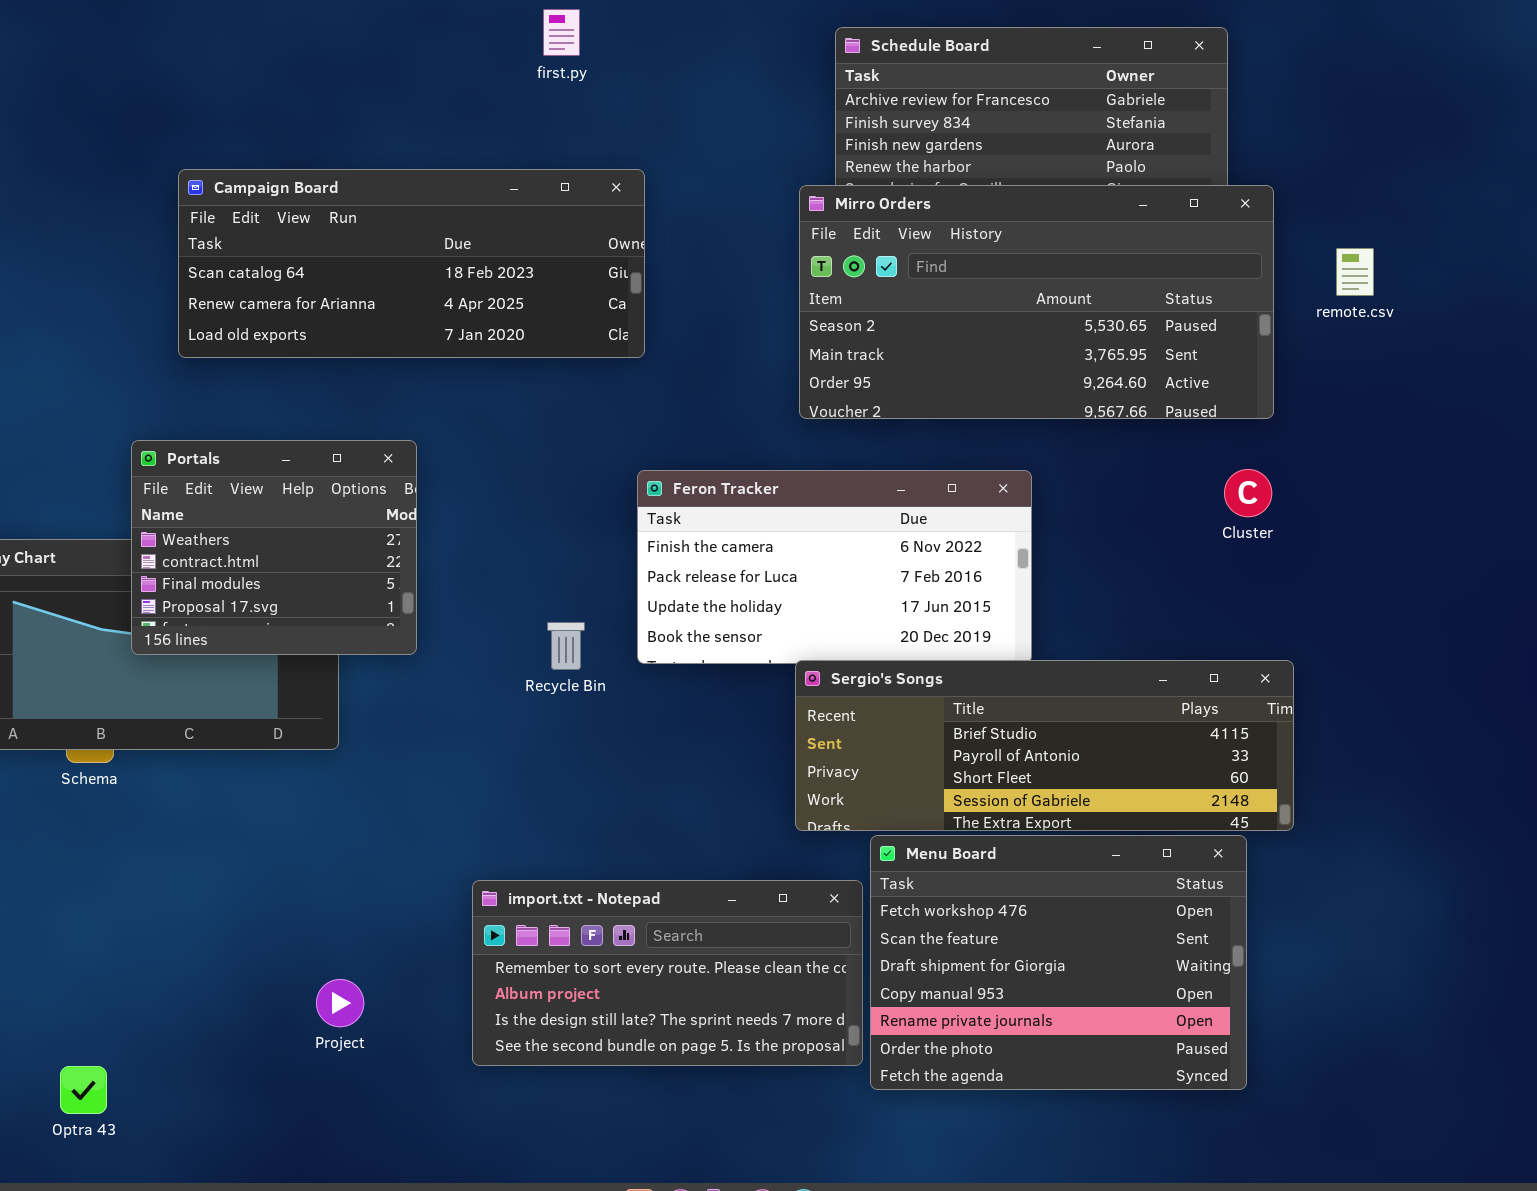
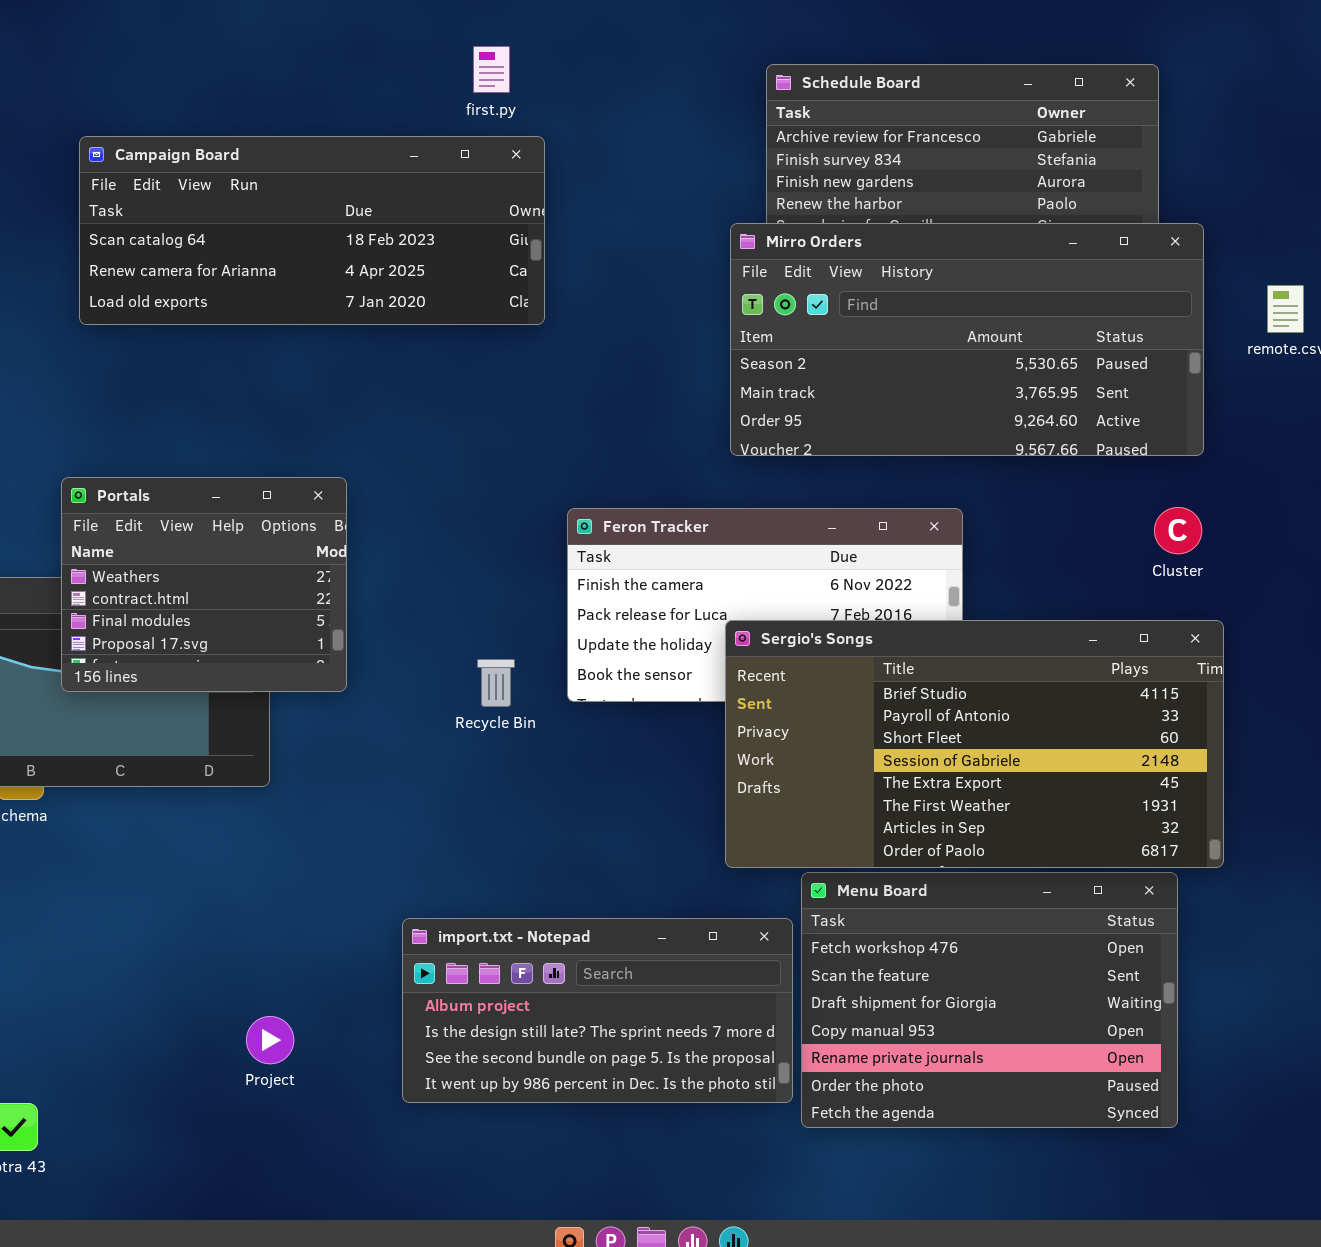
Campaign Board: [178,169,645,358] -> [79,136,545,325], moved
Sergio's Songs: [795,660,1294,831] -> [725,620,1224,868], resized
import.txt - Notepad: [472,880,863,1066] -> [402,918,793,1103], scrolled down 1 row

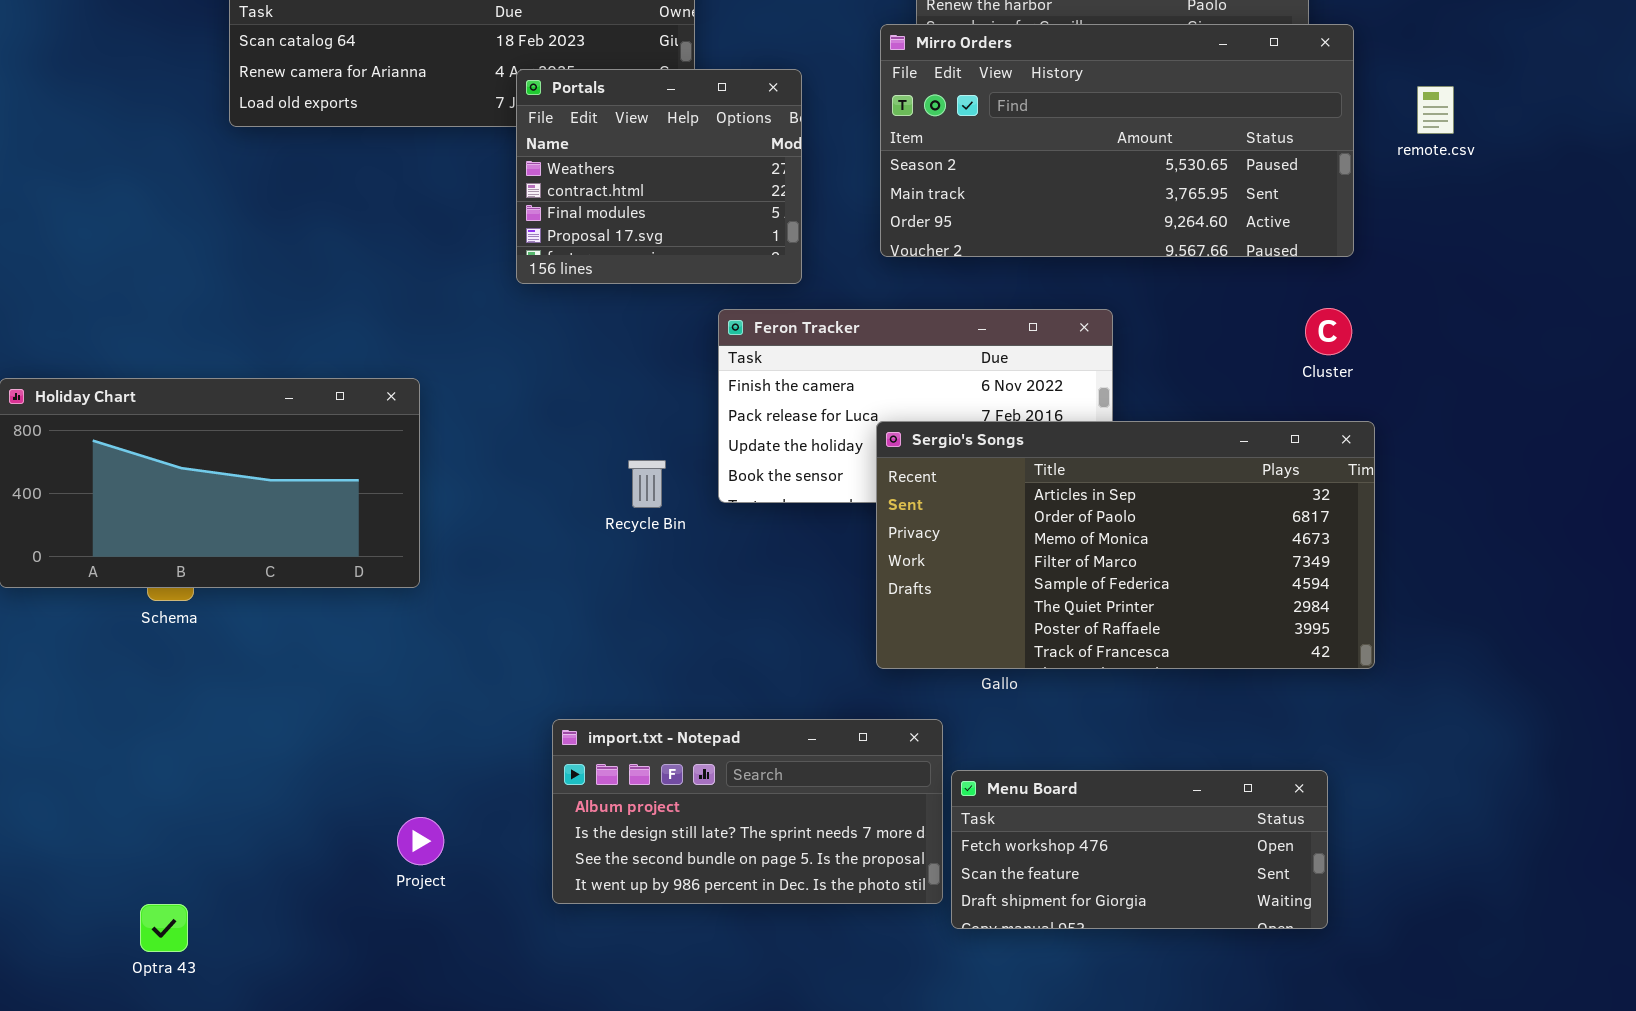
Portals: [61,477,347,692] -> [516,69,802,284], moved
Sergio's Songs: [725,620,1224,868] -> [876,421,1375,669], scrolled down 6 rows
Menu Board: [801,872,1178,1128] -> [951,770,1328,929], resized

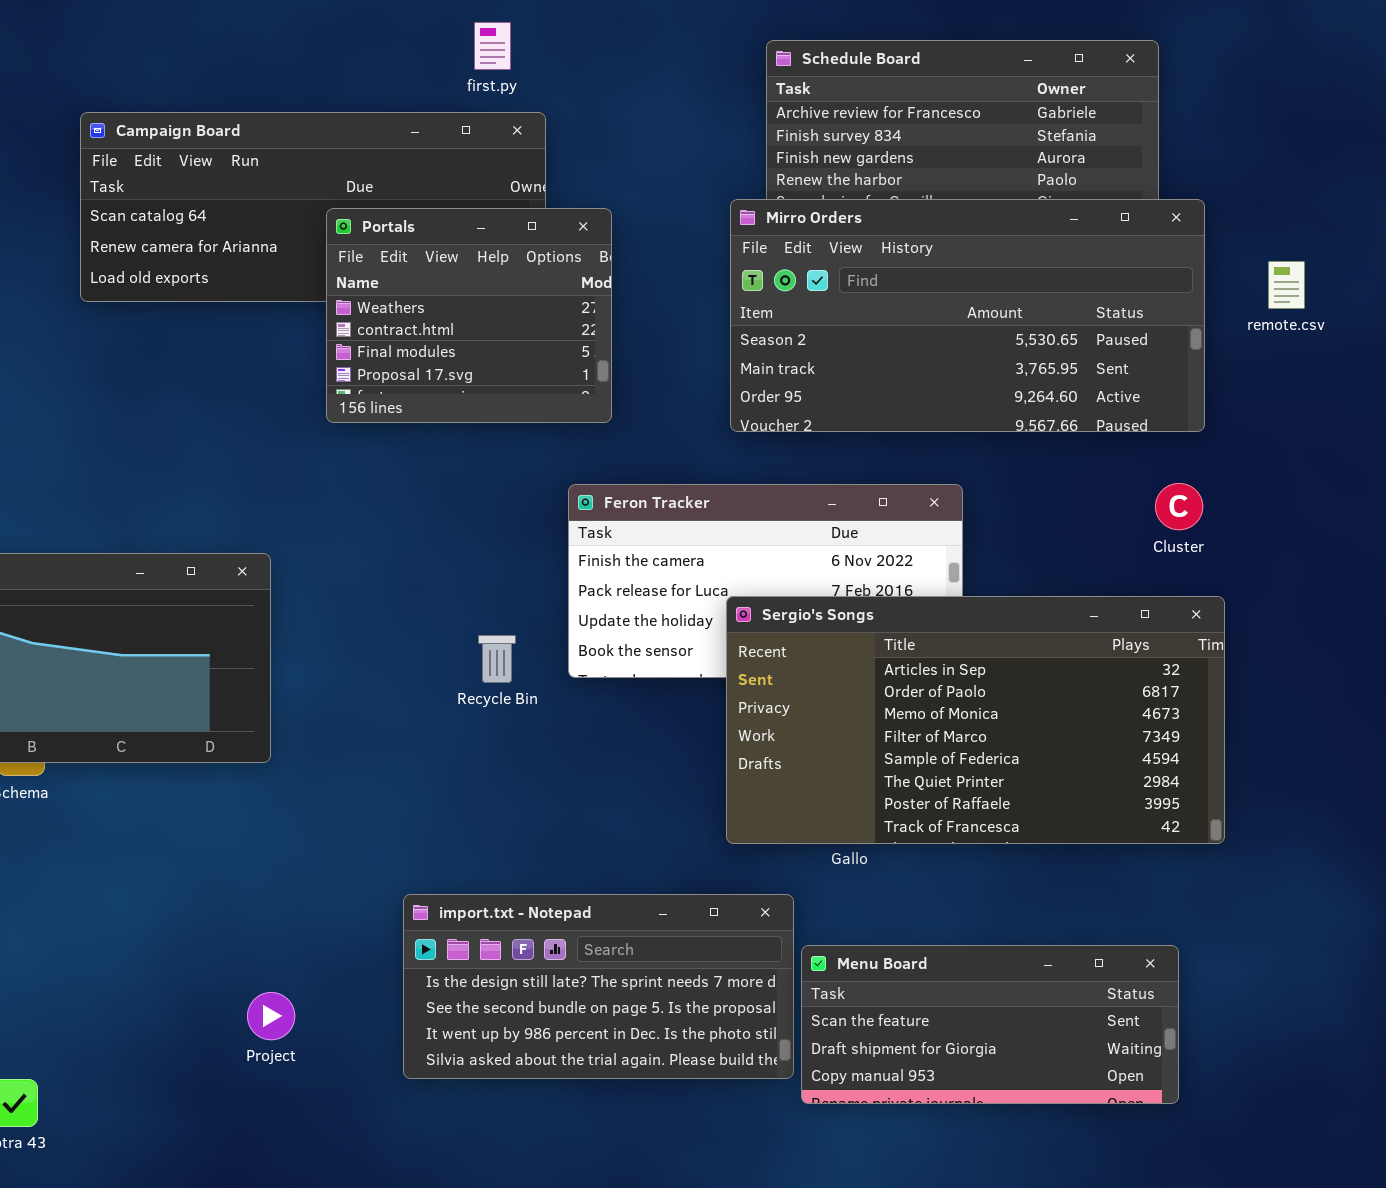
Portals: [516,69,802,284] -> [326,208,612,423], moved
import.txt - Notepad: [552,719,943,904] -> [403,894,794,1079], scrolled down 1 row
Menu Board: [951,770,1328,929] -> [801,945,1179,1104], scrolled down 1 row

